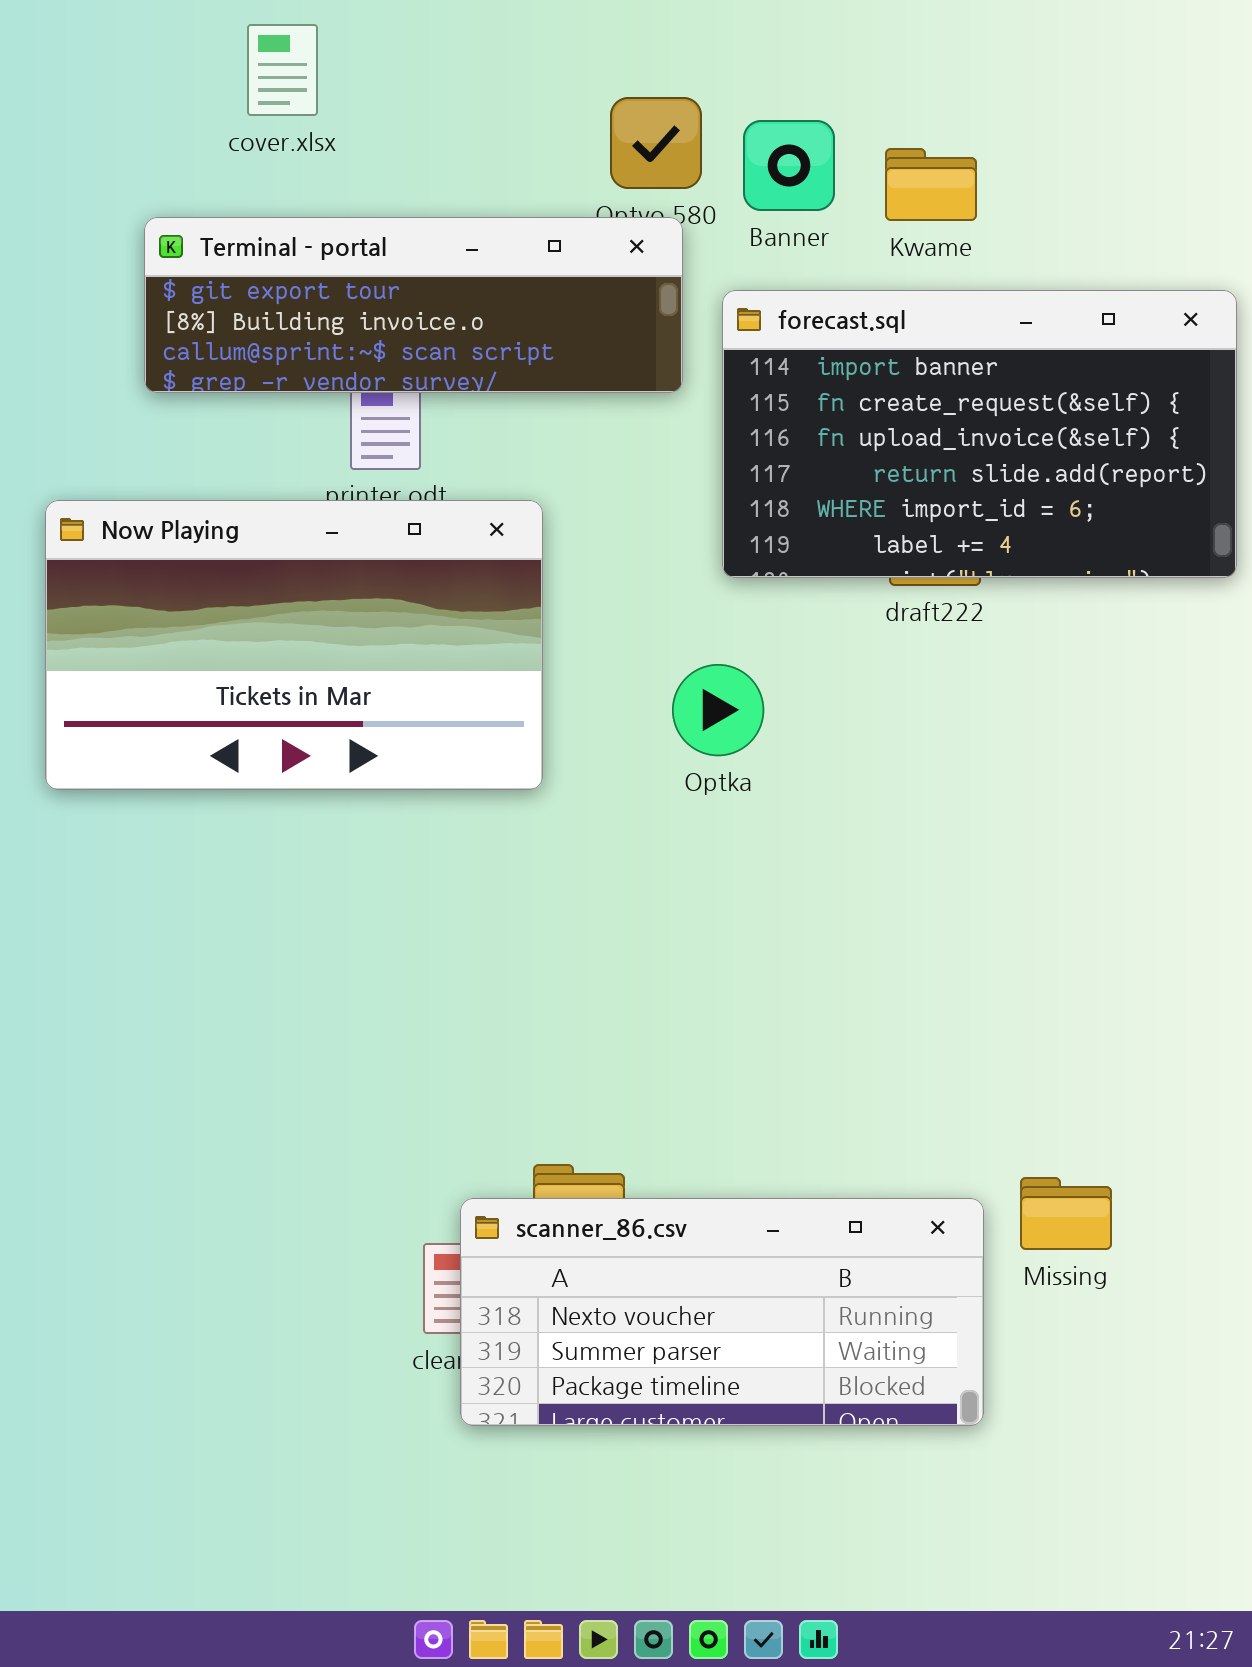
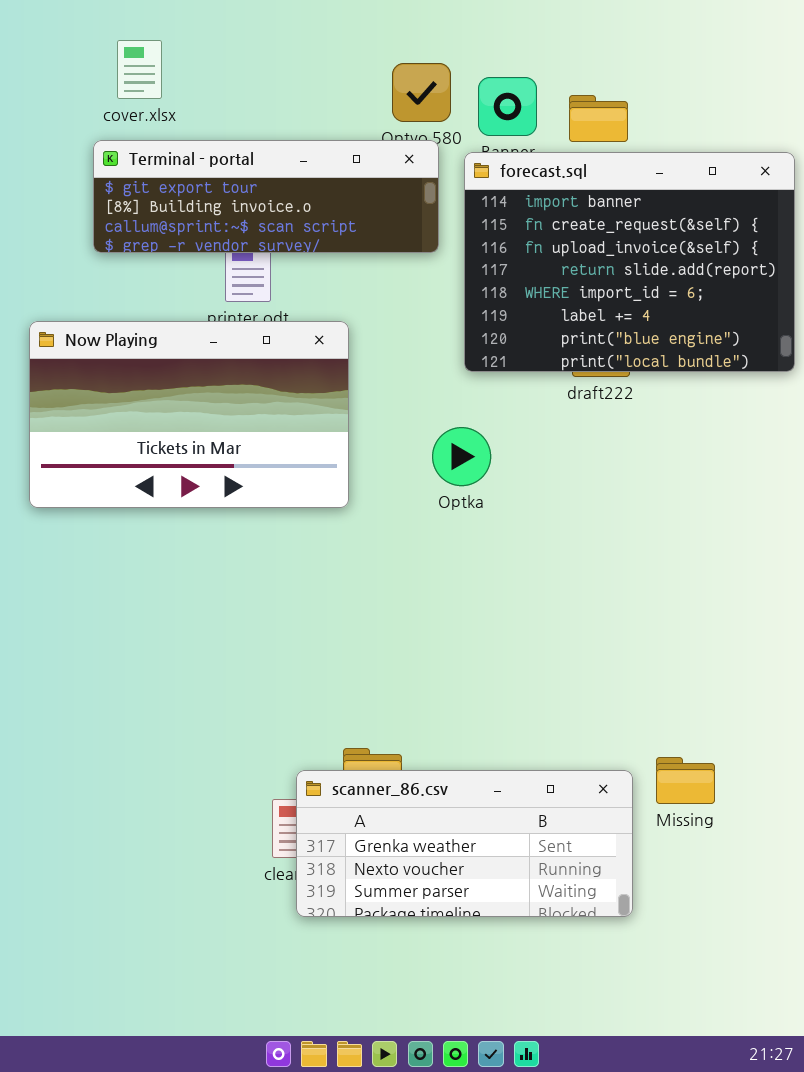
cover.xlsx: [247,24,318,116] -> [117,40,162,99], moved
forecast.sql: [722,290,1237,578] -> [464,152,795,372], resized
scanner_86.csv: [460,1198,984,1426] -> [296,770,633,917], scrolled up 1 row

